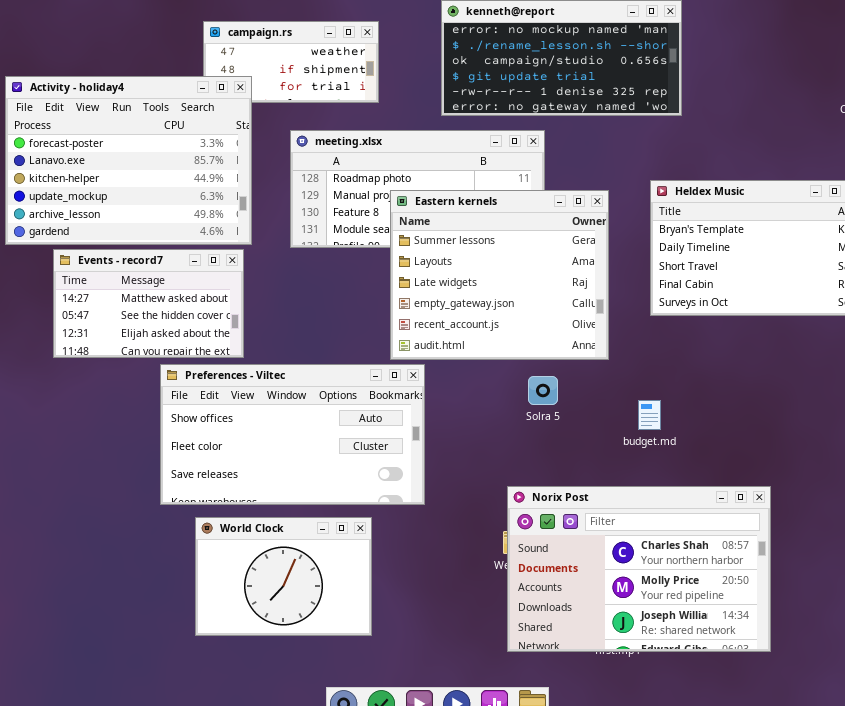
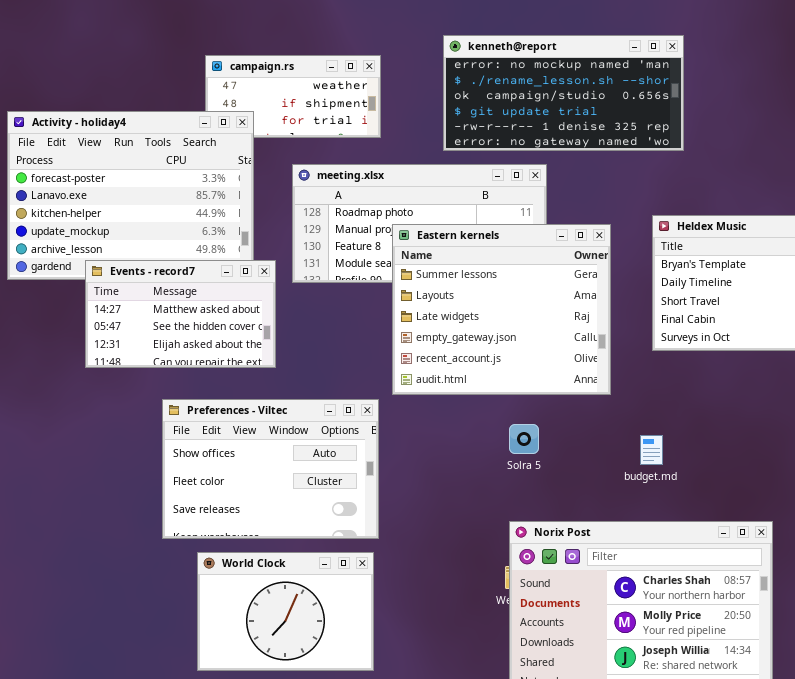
Events - record7: [53,249,244,358] -> [85,260,276,368], moved
Preferences - Viltec: [160,364,425,505] -> [162,399,379,539], resized
Solra 5: [528,376,558,405] -> [509,424,539,454], moved

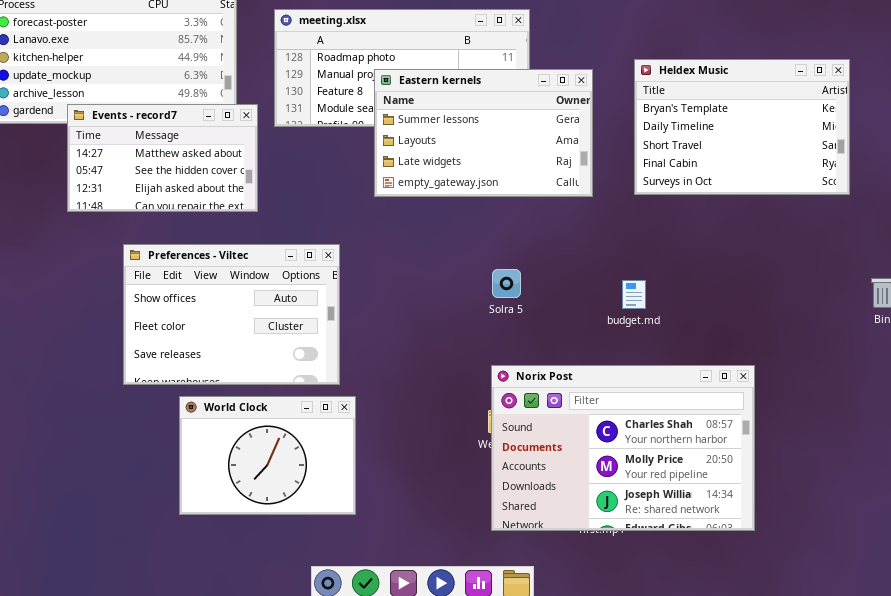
Eastern kernels: [392,224,611,395] -> [374,69,593,197], resized
Preferences - Viltec: [162,399,379,539] -> [123,244,340,385], moved

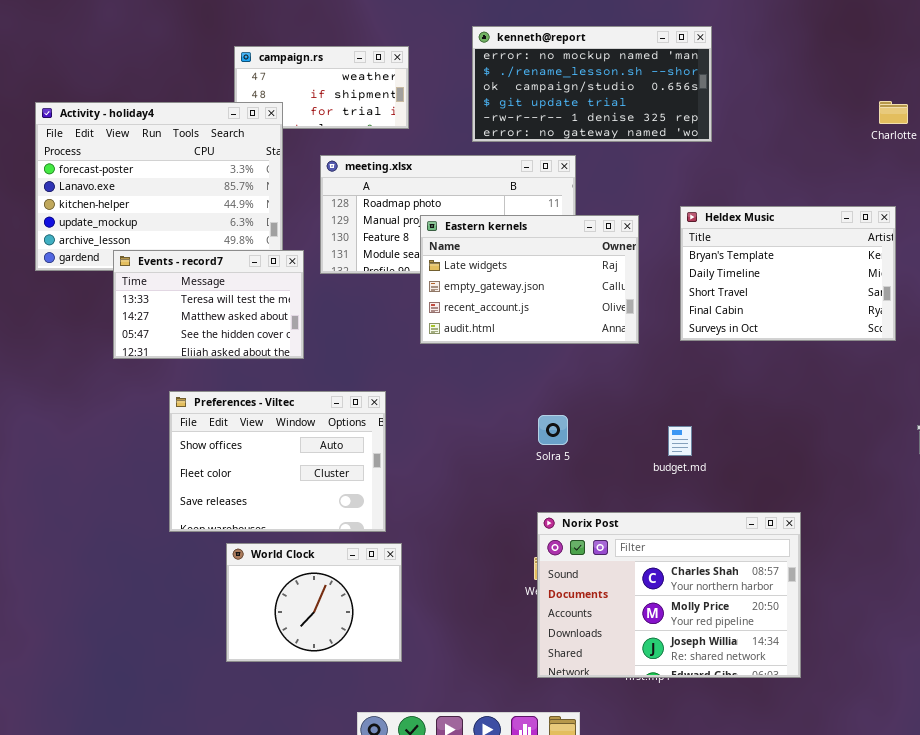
Eastern kernels: [374,69,593,197] -> [420,215,639,344], scrolled down 2 rows
Events - record7: [67,104,258,212] -> [113,250,304,359], scrolled up 1 row

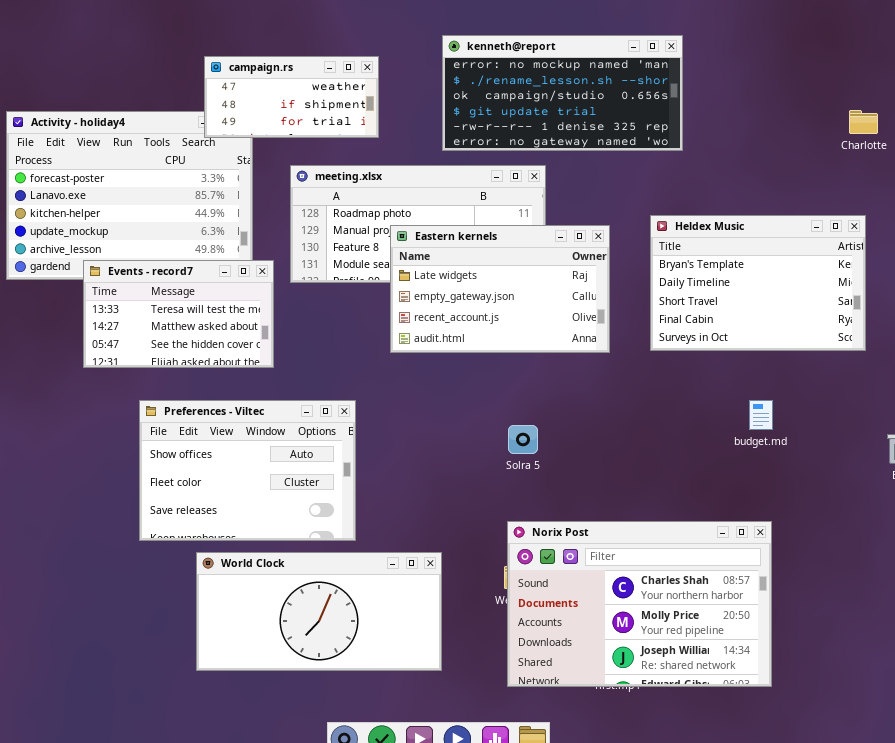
campaign.rs: [234,46,409,129] -> [204,56,379,138], raised
budget.md: [668,426,692,456] -> [749,400,773,430], moved
World Clock: [226,543,402,662] -> [196,552,442,671], resized

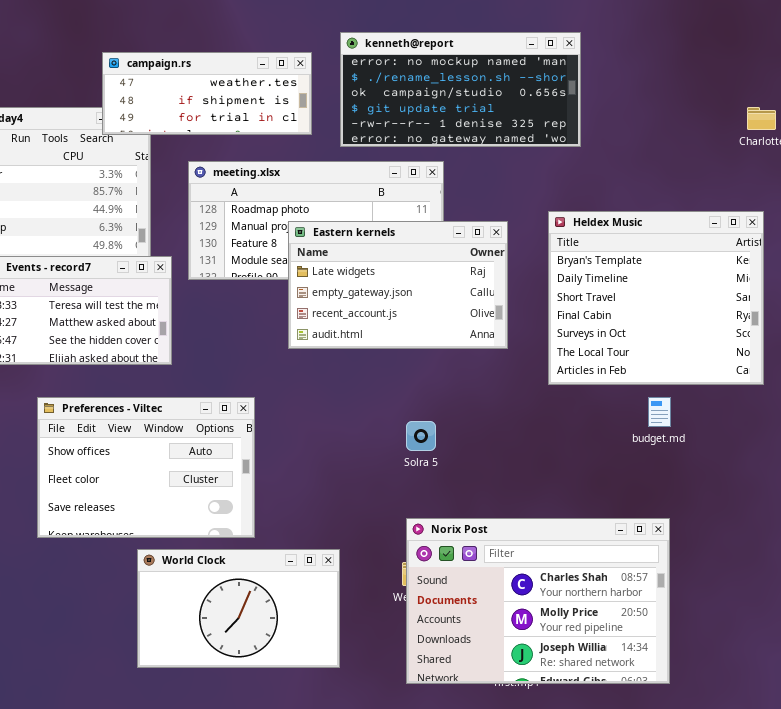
campaign.rs: [204,56,379,138] -> [102,52,312,135], resized
Heldex Music: [650,215,866,351] -> [548,211,764,385], resized
World Clock: [196,552,442,671] -> [137,549,340,668], resized

